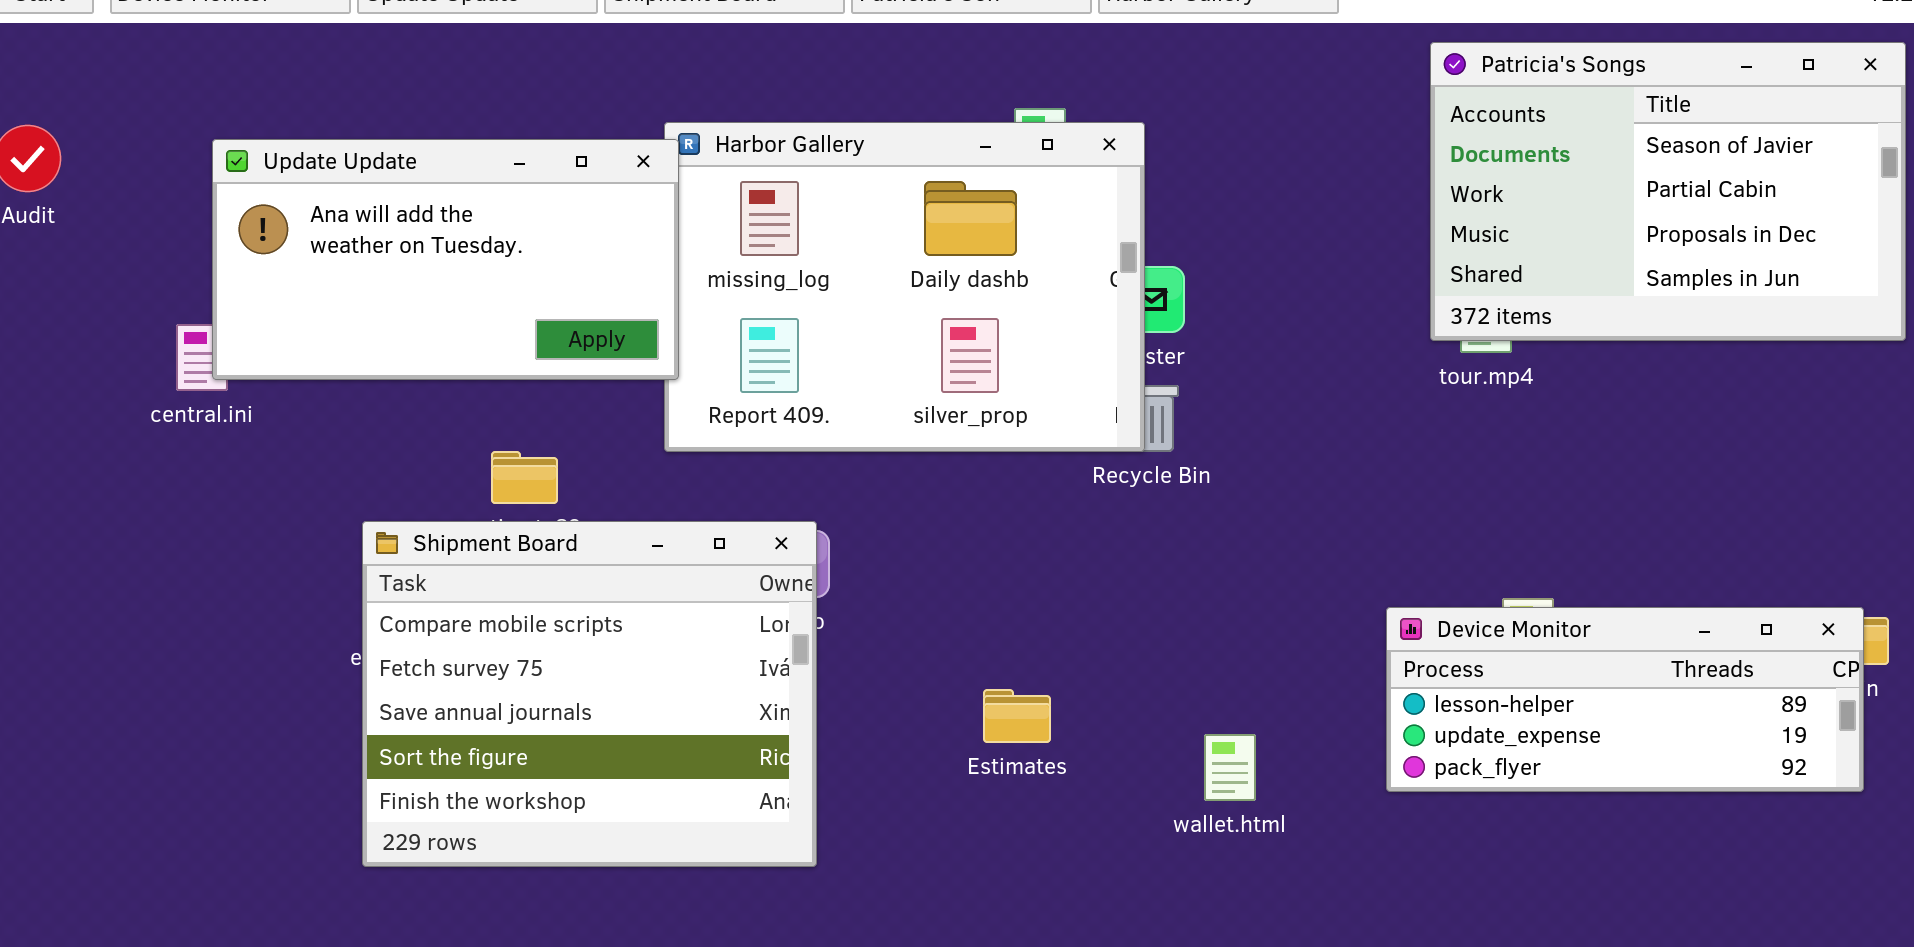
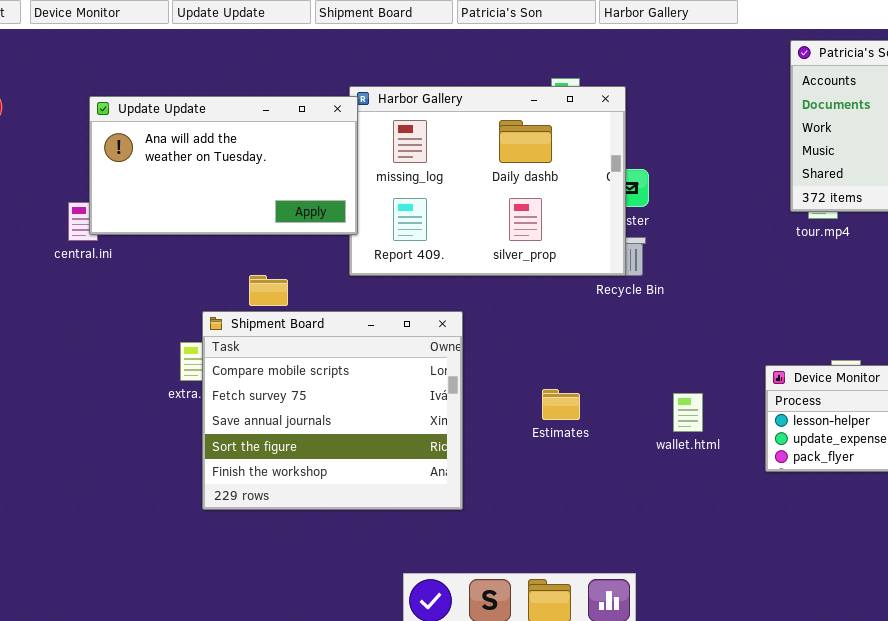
Shipment Board: [362,521,817,867] -> [202,311,463,510], moved
Estimates: [983,689,1051,743] -> [542,389,580,420], moved
wallet.html: [1204,734,1256,801] -> [673,393,703,432], moved

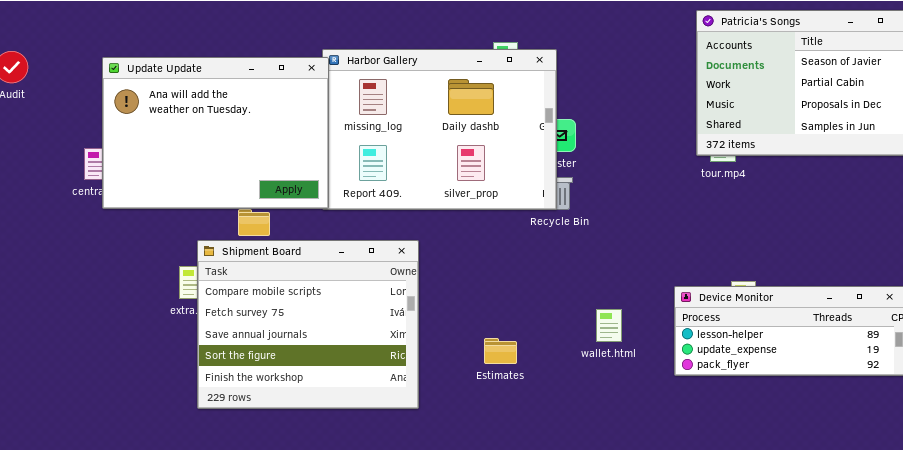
Update Update: [89,96,358,235] -> [102,57,329,209], resized
Estimates: [542,389,580,420] -> [484,338,517,364], moved

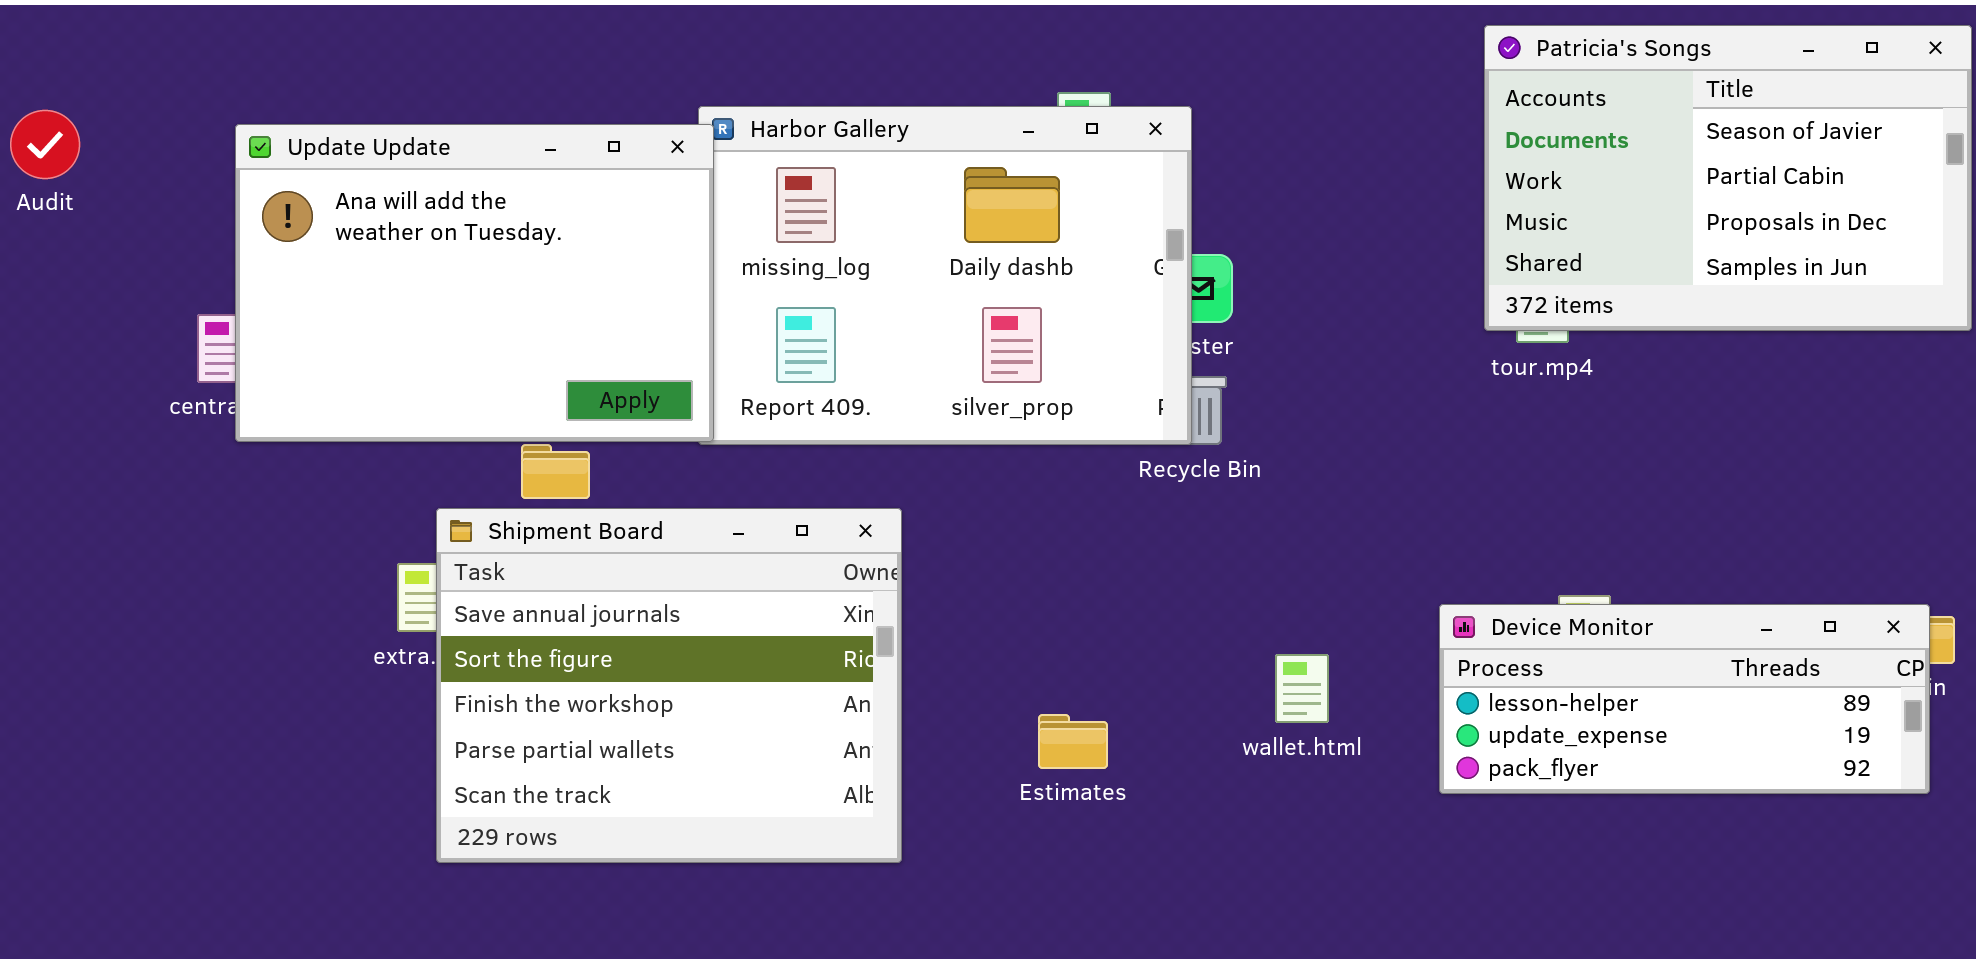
Shipment Board: [197,240,419,409] -> [436,508,902,863], scrolled down 2 rows

